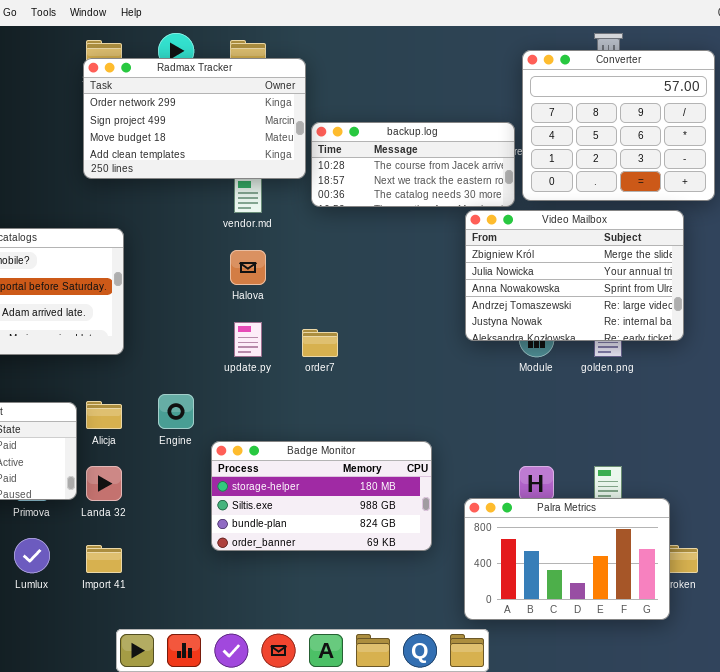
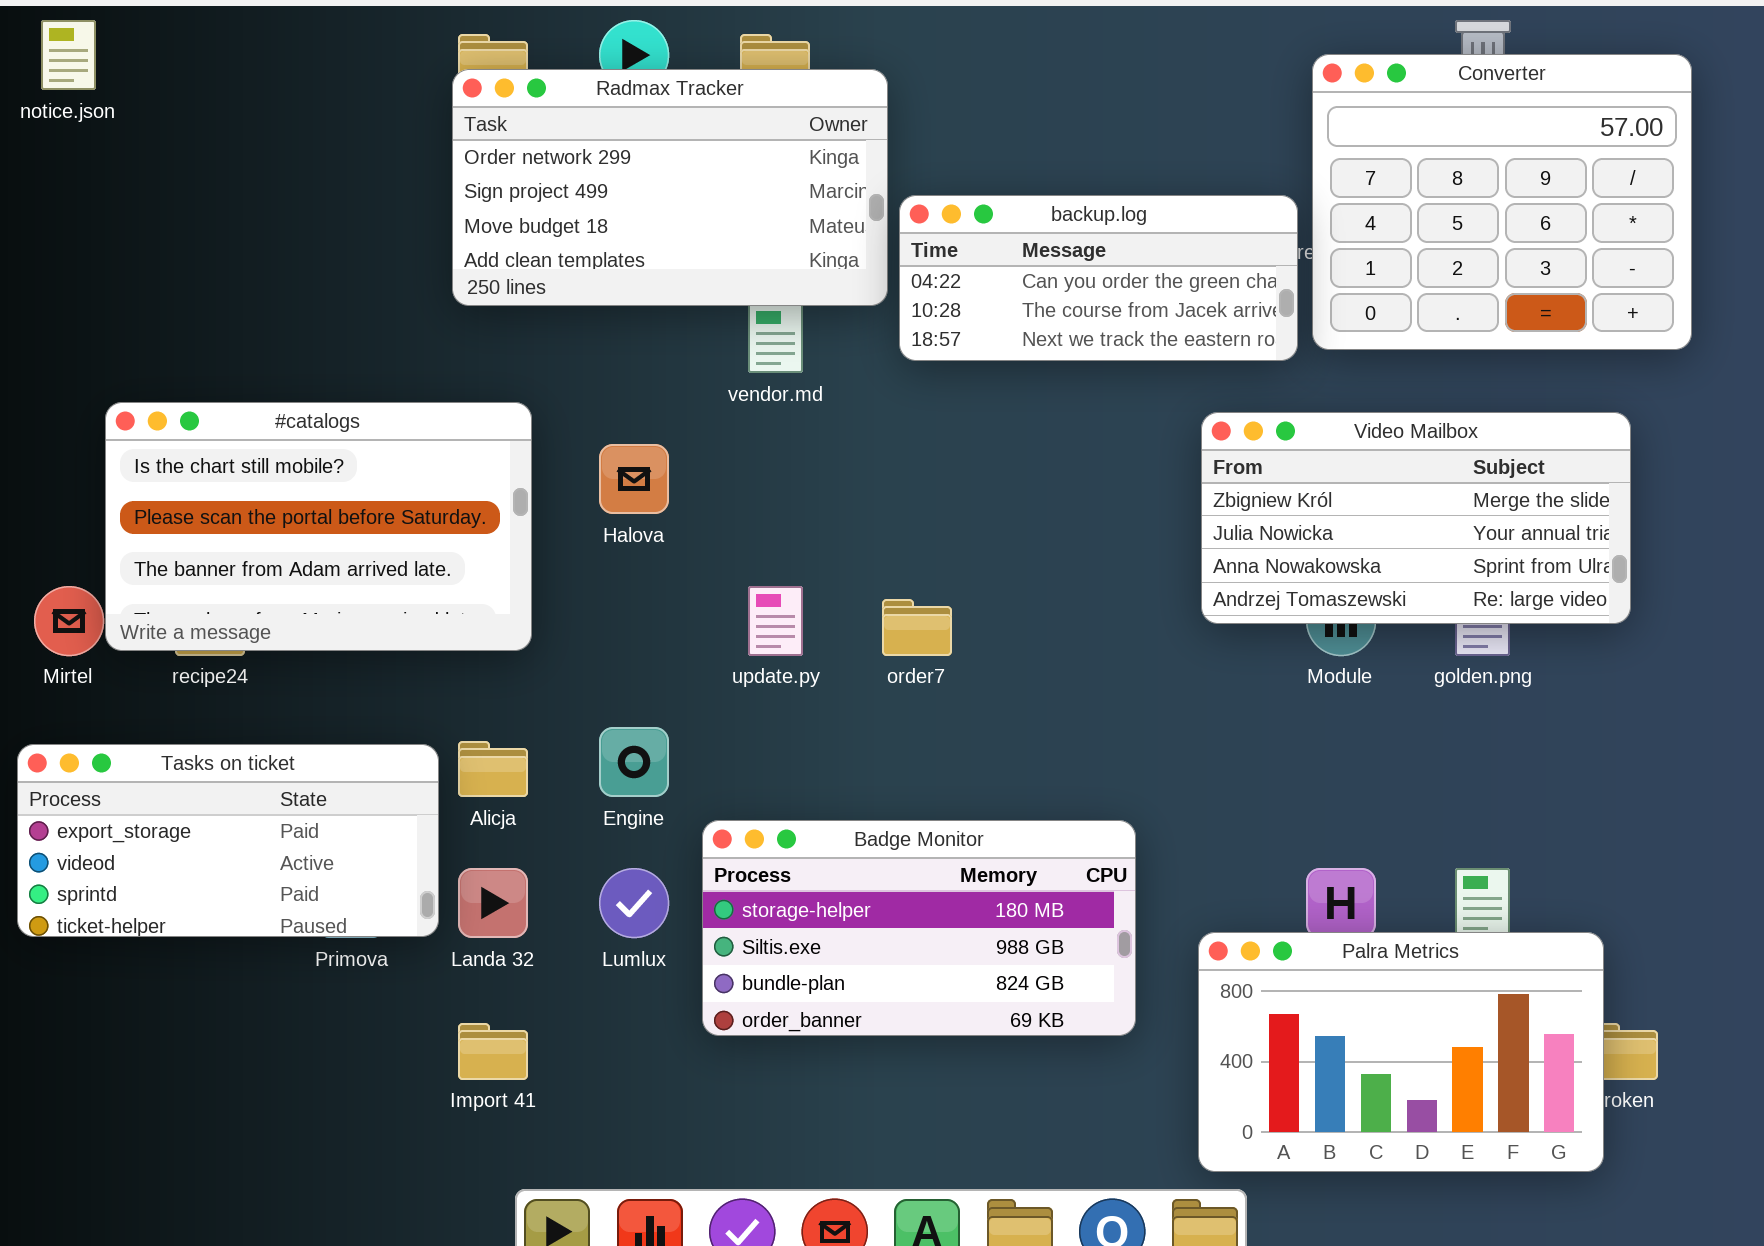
backup.log: [311,122,515,207] -> [899,195,1298,361], scrolled up 1 row
Video Mailbox: [465,210,684,341] -> [1201,412,1631,624], resized
Halova: [230,250,266,285] -> [599,444,669,514], moved
Lumlux: [14,538,50,573] -> [599,868,669,938], moved

